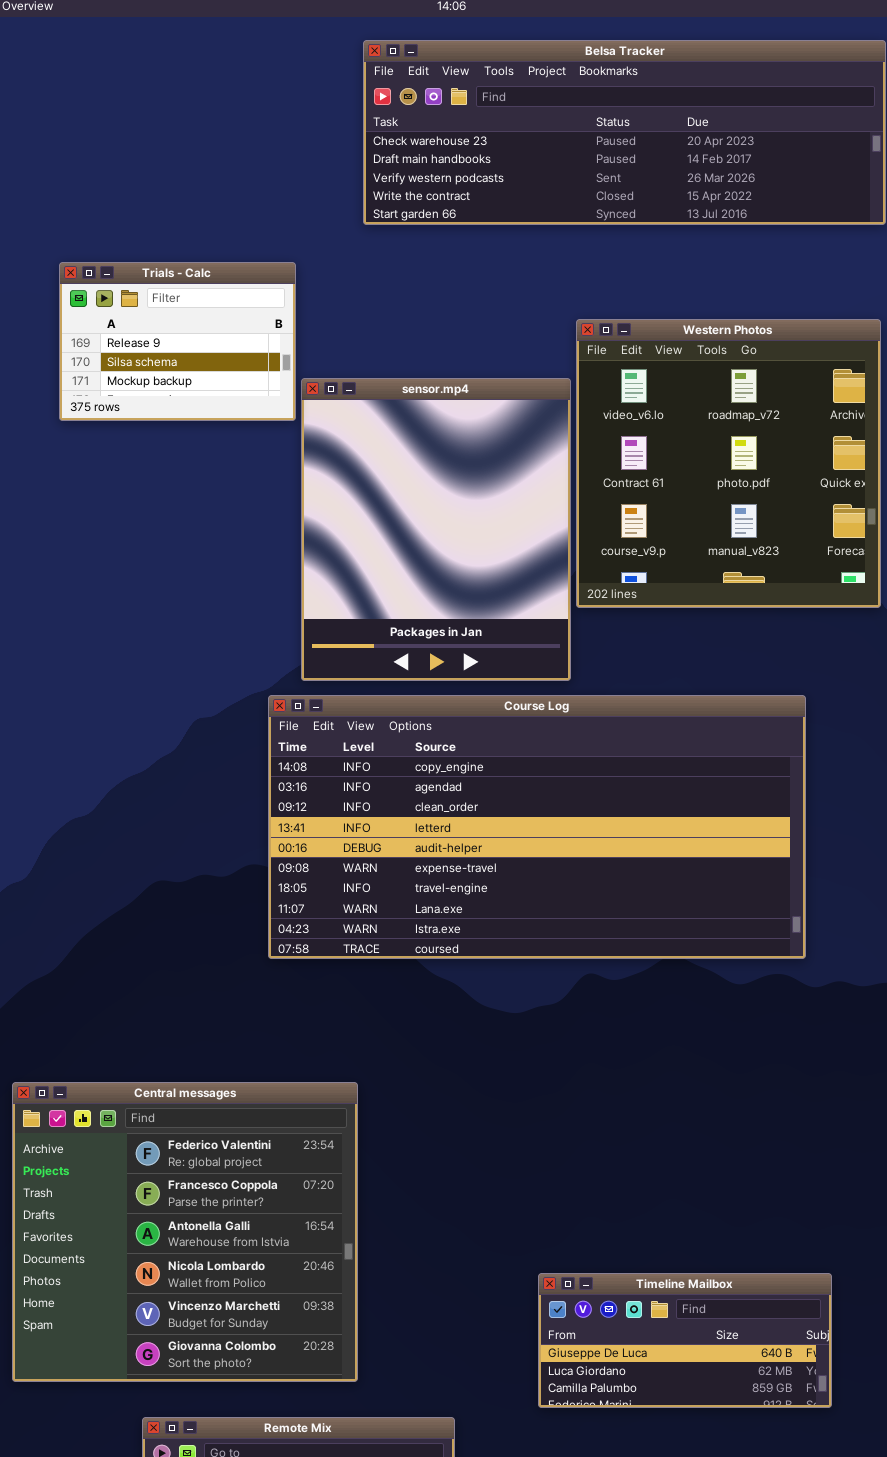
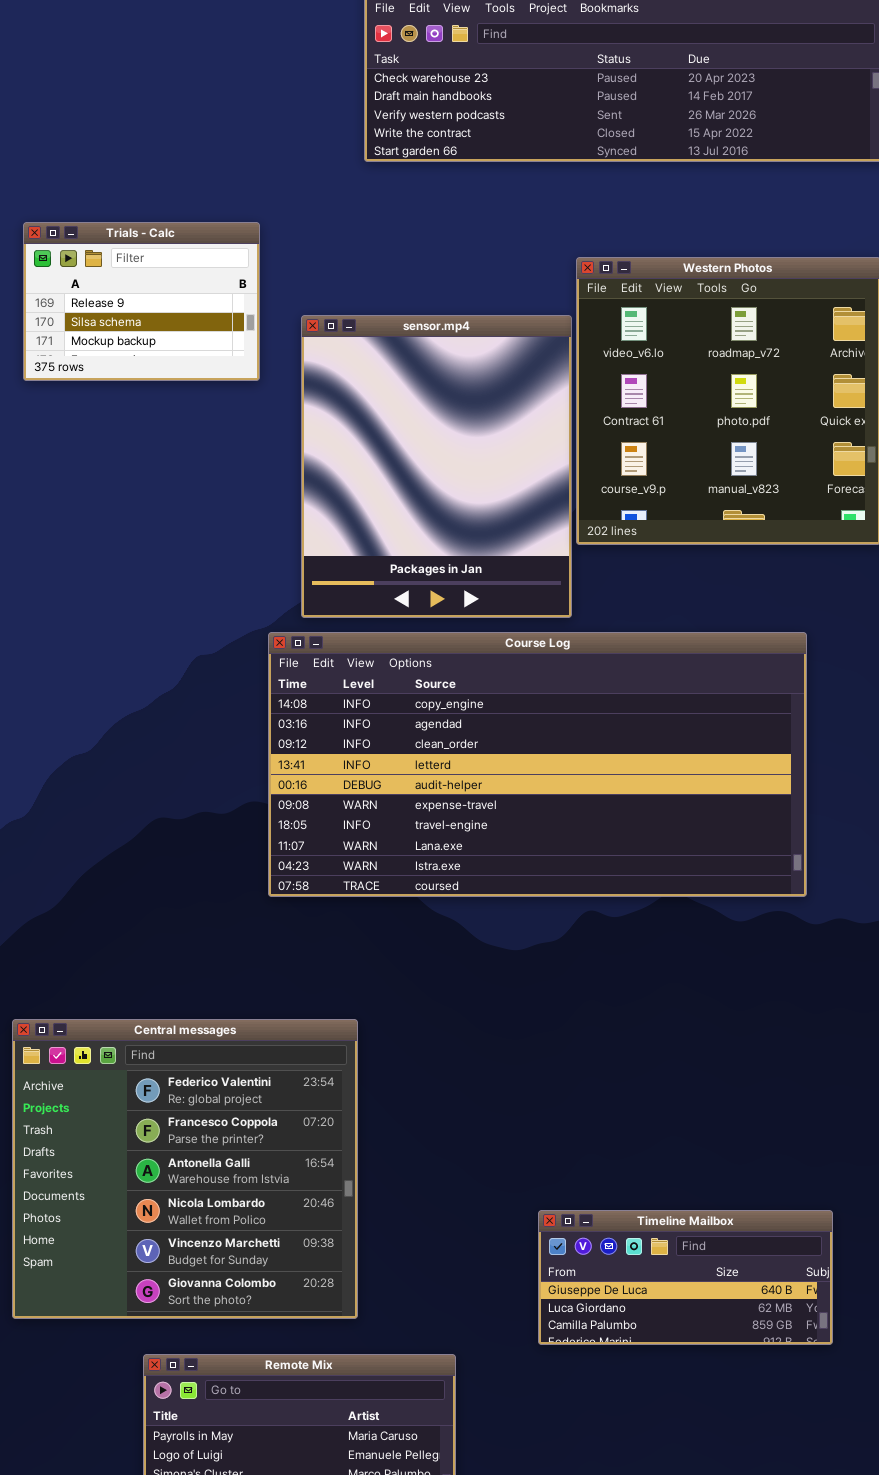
Trials - Calc: [59,262,296,421] -> [23,222,260,381], moved

